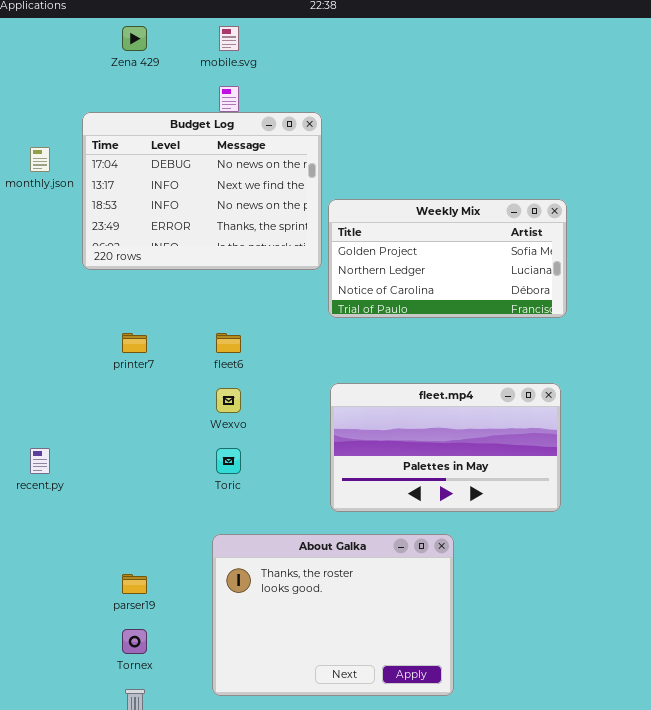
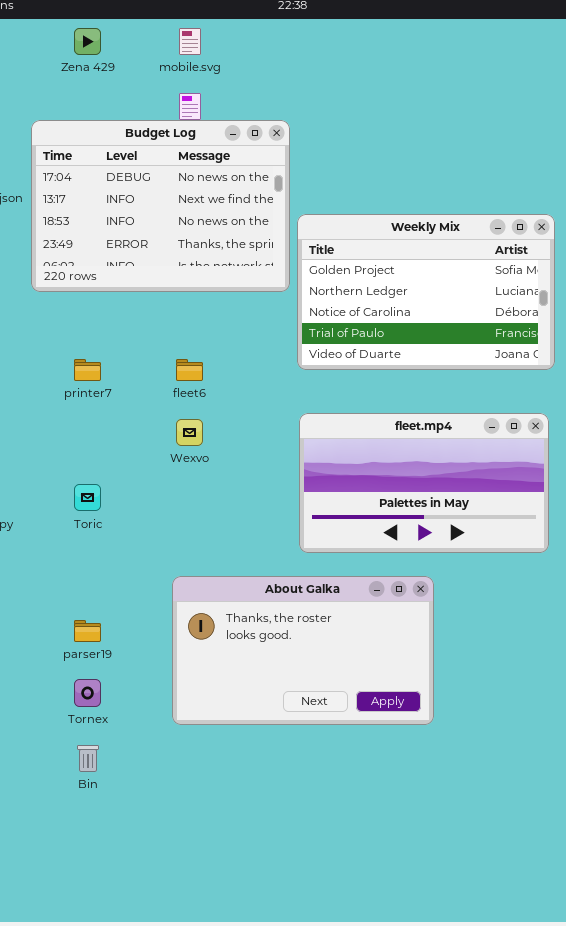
Weekly Mix: [328,199,567,318] -> [297,214,555,370], resized
Toric: [216,448,241,474] -> [74,484,101,511], moved
About Galka: [212,534,454,696] -> [172,576,434,725], resized

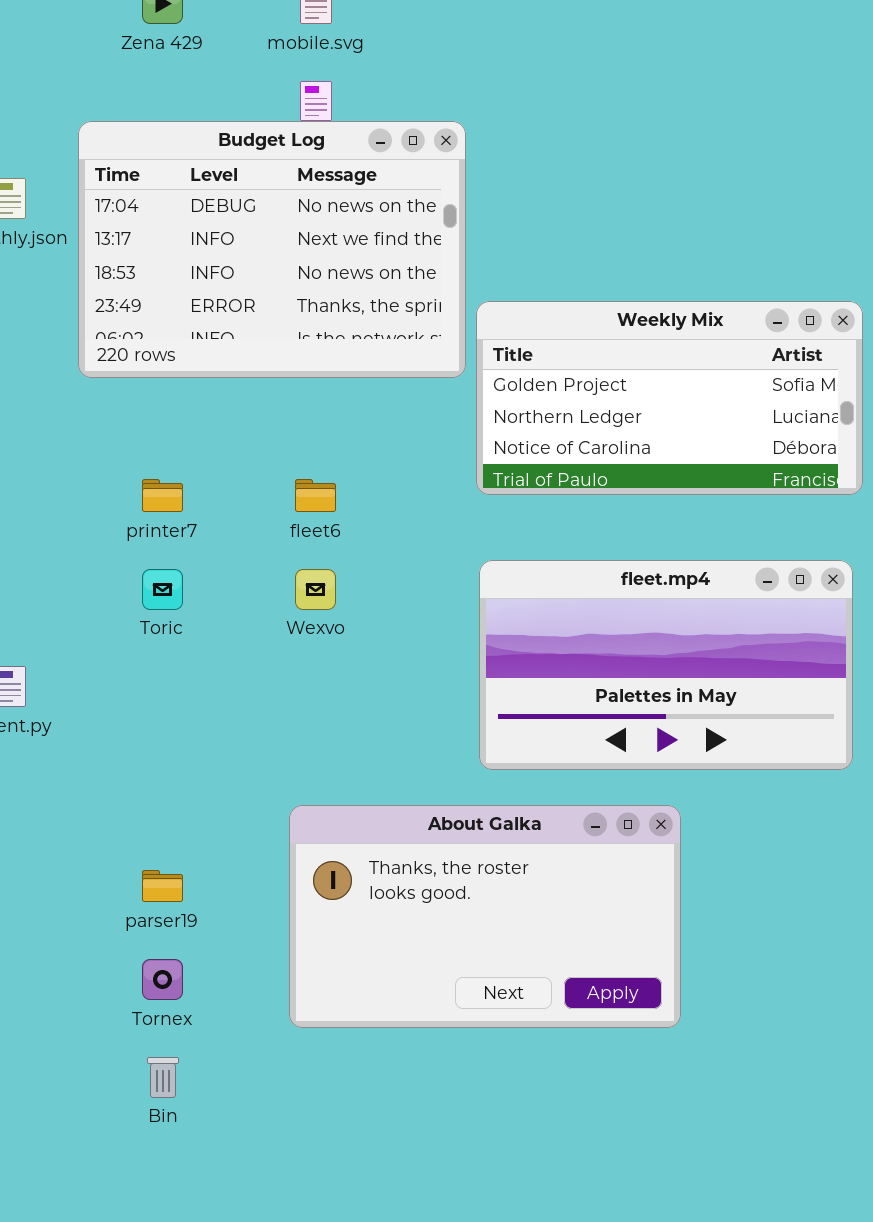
Weekly Mix: [297,214,555,370] -> [476,301,863,495], resized
Toric: [74,484,101,511] -> [142,569,183,610], moved

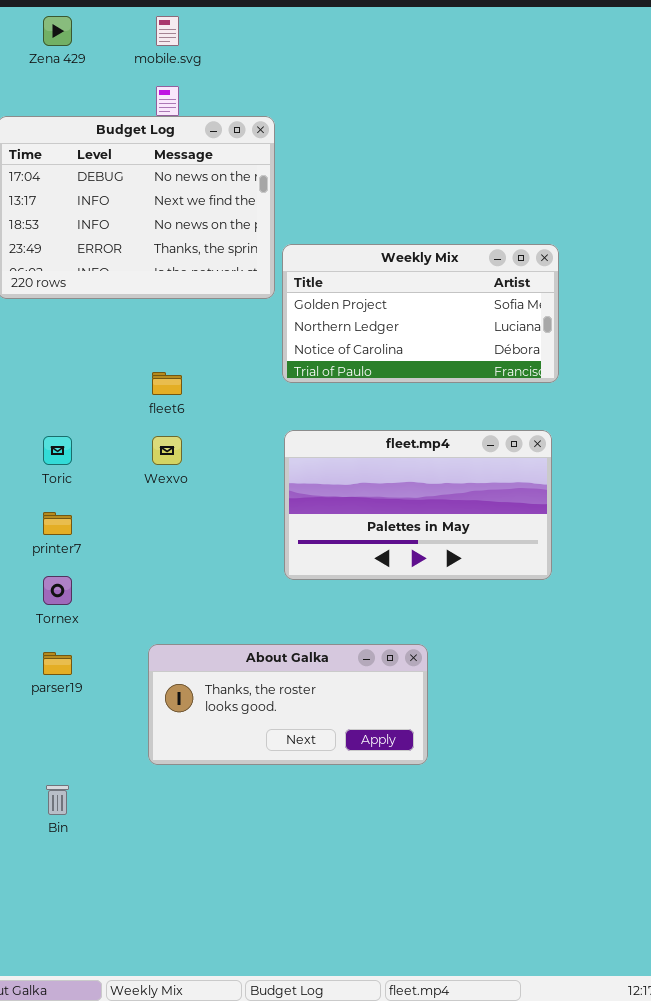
printer7: [142,479,183,512] -> [43,512,72,535], moved
About Galka: [289,805,681,1028] -> [148,644,428,765], resized
Tornex: [142,959,183,1000] -> [43,576,72,605], moved

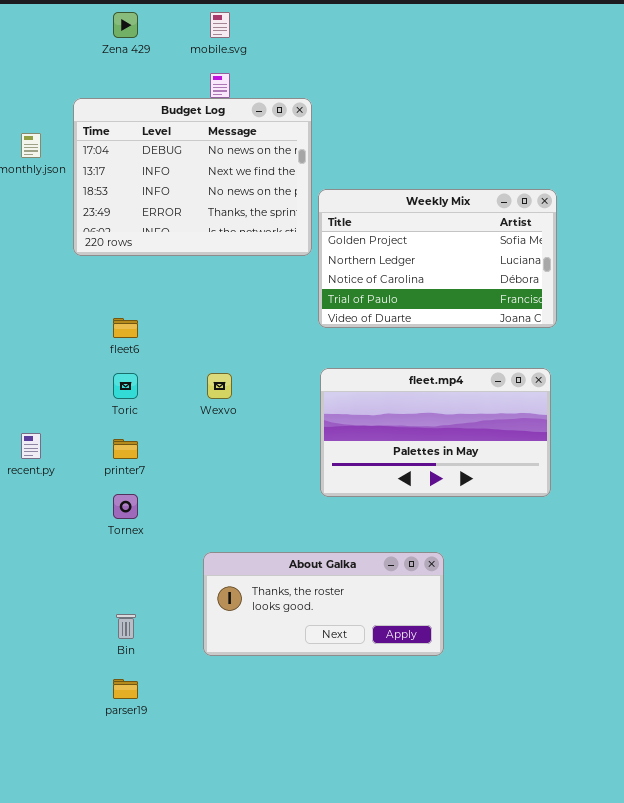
Weekly Mix: [282,244,559,383] -> [318,189,557,328], resized
fleet6: [152,372,182,395] -> [113,318,138,338], moved
parser19: [43,652,72,675] -> [113,679,138,699], moved
Bin: [46,785,69,815] -> [116,614,136,639], moved

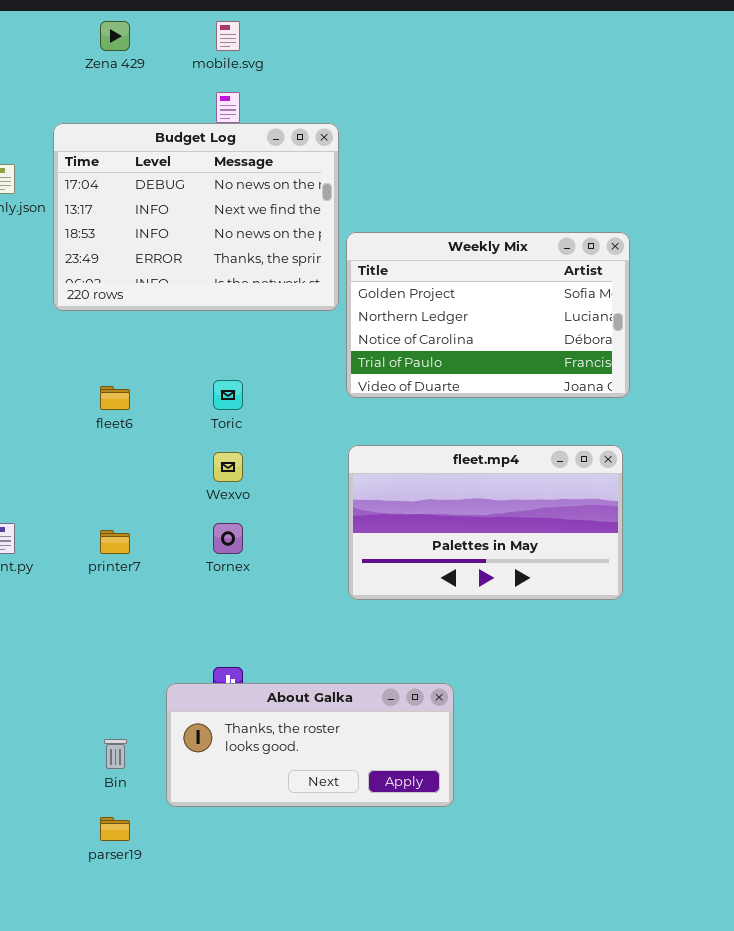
Toric: [113,373,138,399] -> [213,380,243,410], moved
Tornex: [113,494,138,519] -> [213,523,243,554], moved
About Galka: [203,552,444,656] -> [166,683,454,807], moved

